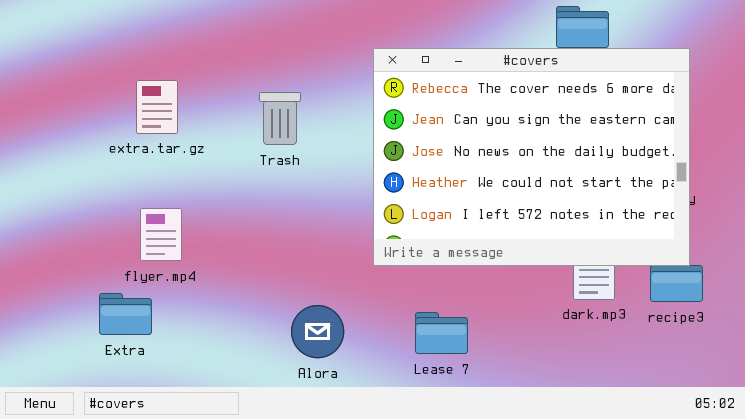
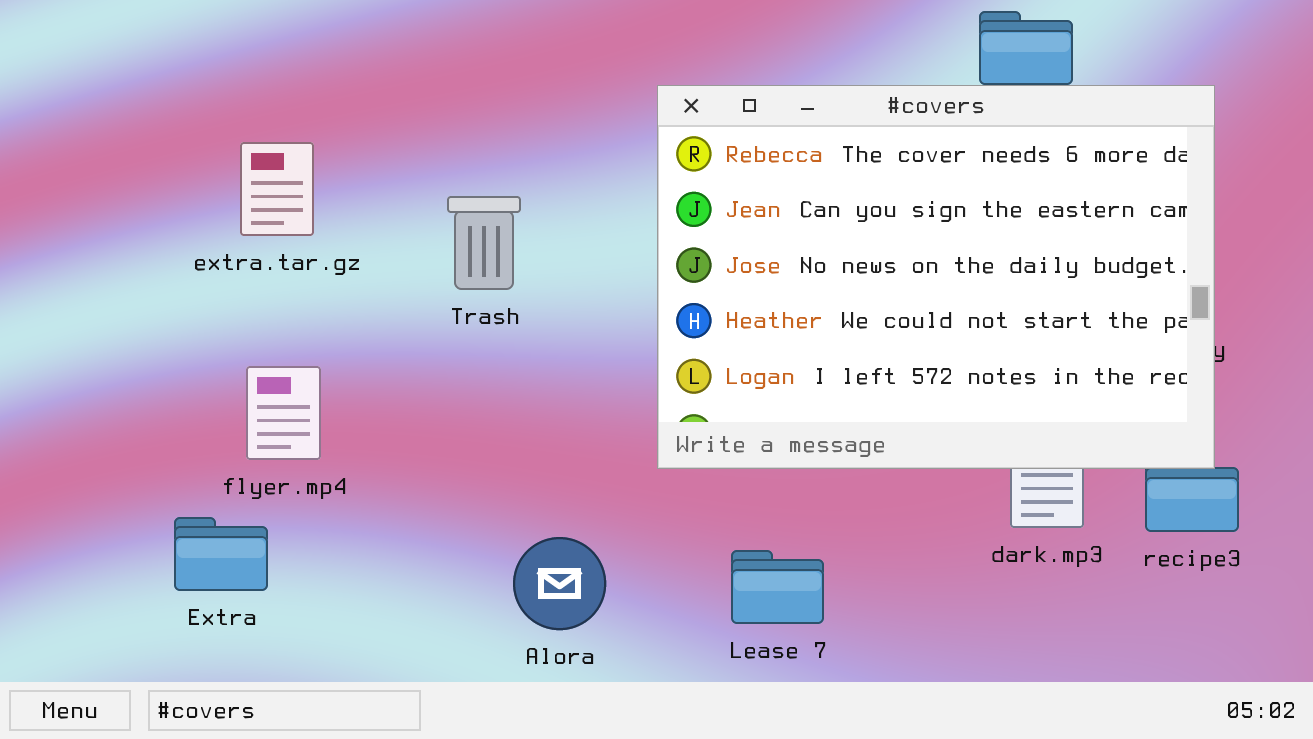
Trash: [259,92,301,145] -> [447,196,521,290], moved

